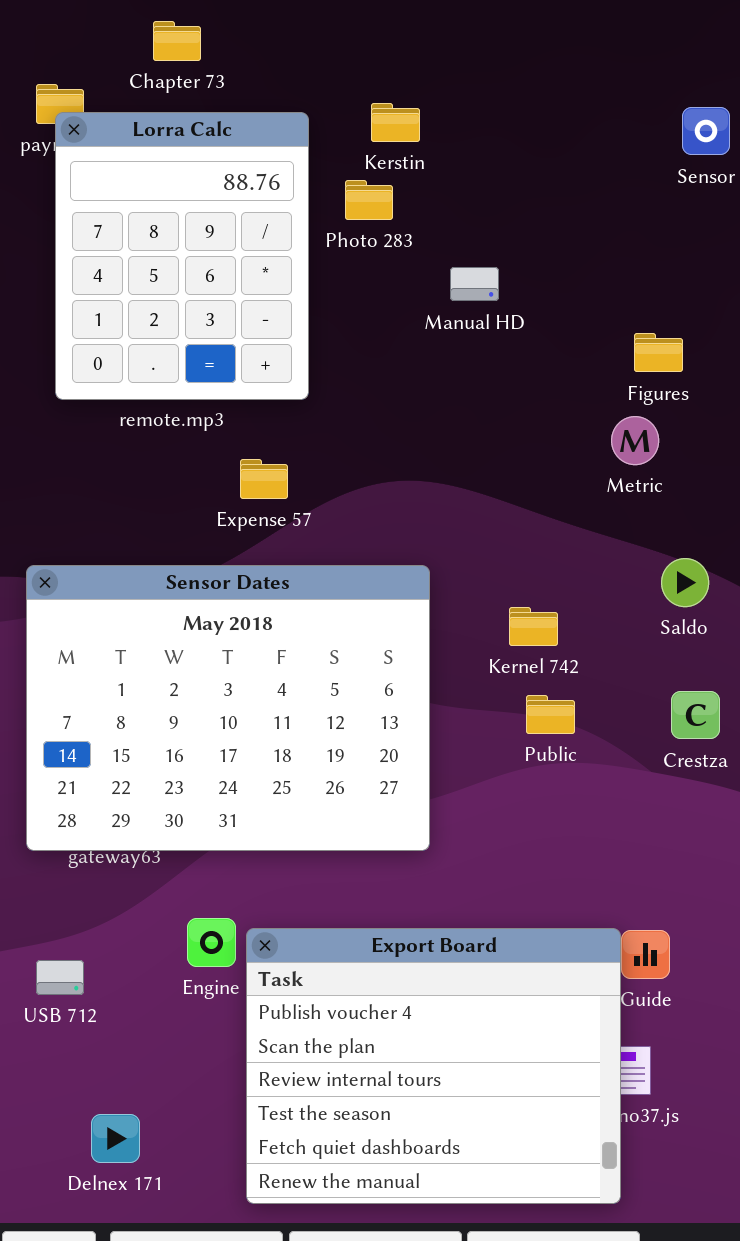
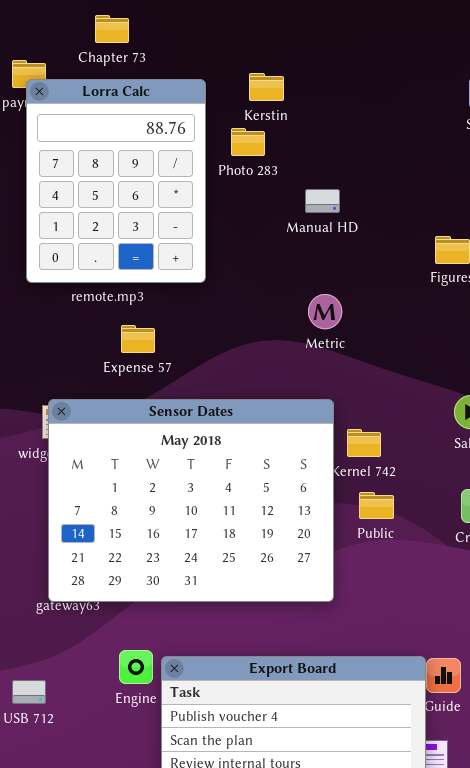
Metric: [611,416,659,465] -> [308,294,342,329], moved
Expense 57: [240,459,288,499] -> [121,325,155,353], moved
Sensor Dates: [26,565,430,851] -> [48,399,334,602], moved

